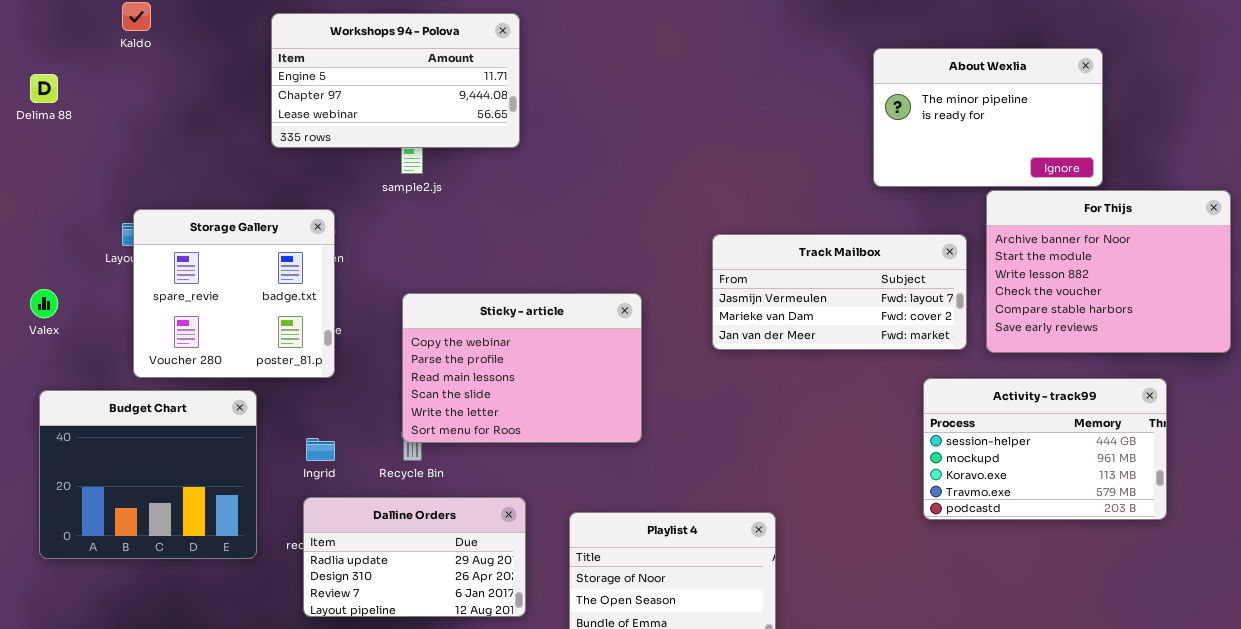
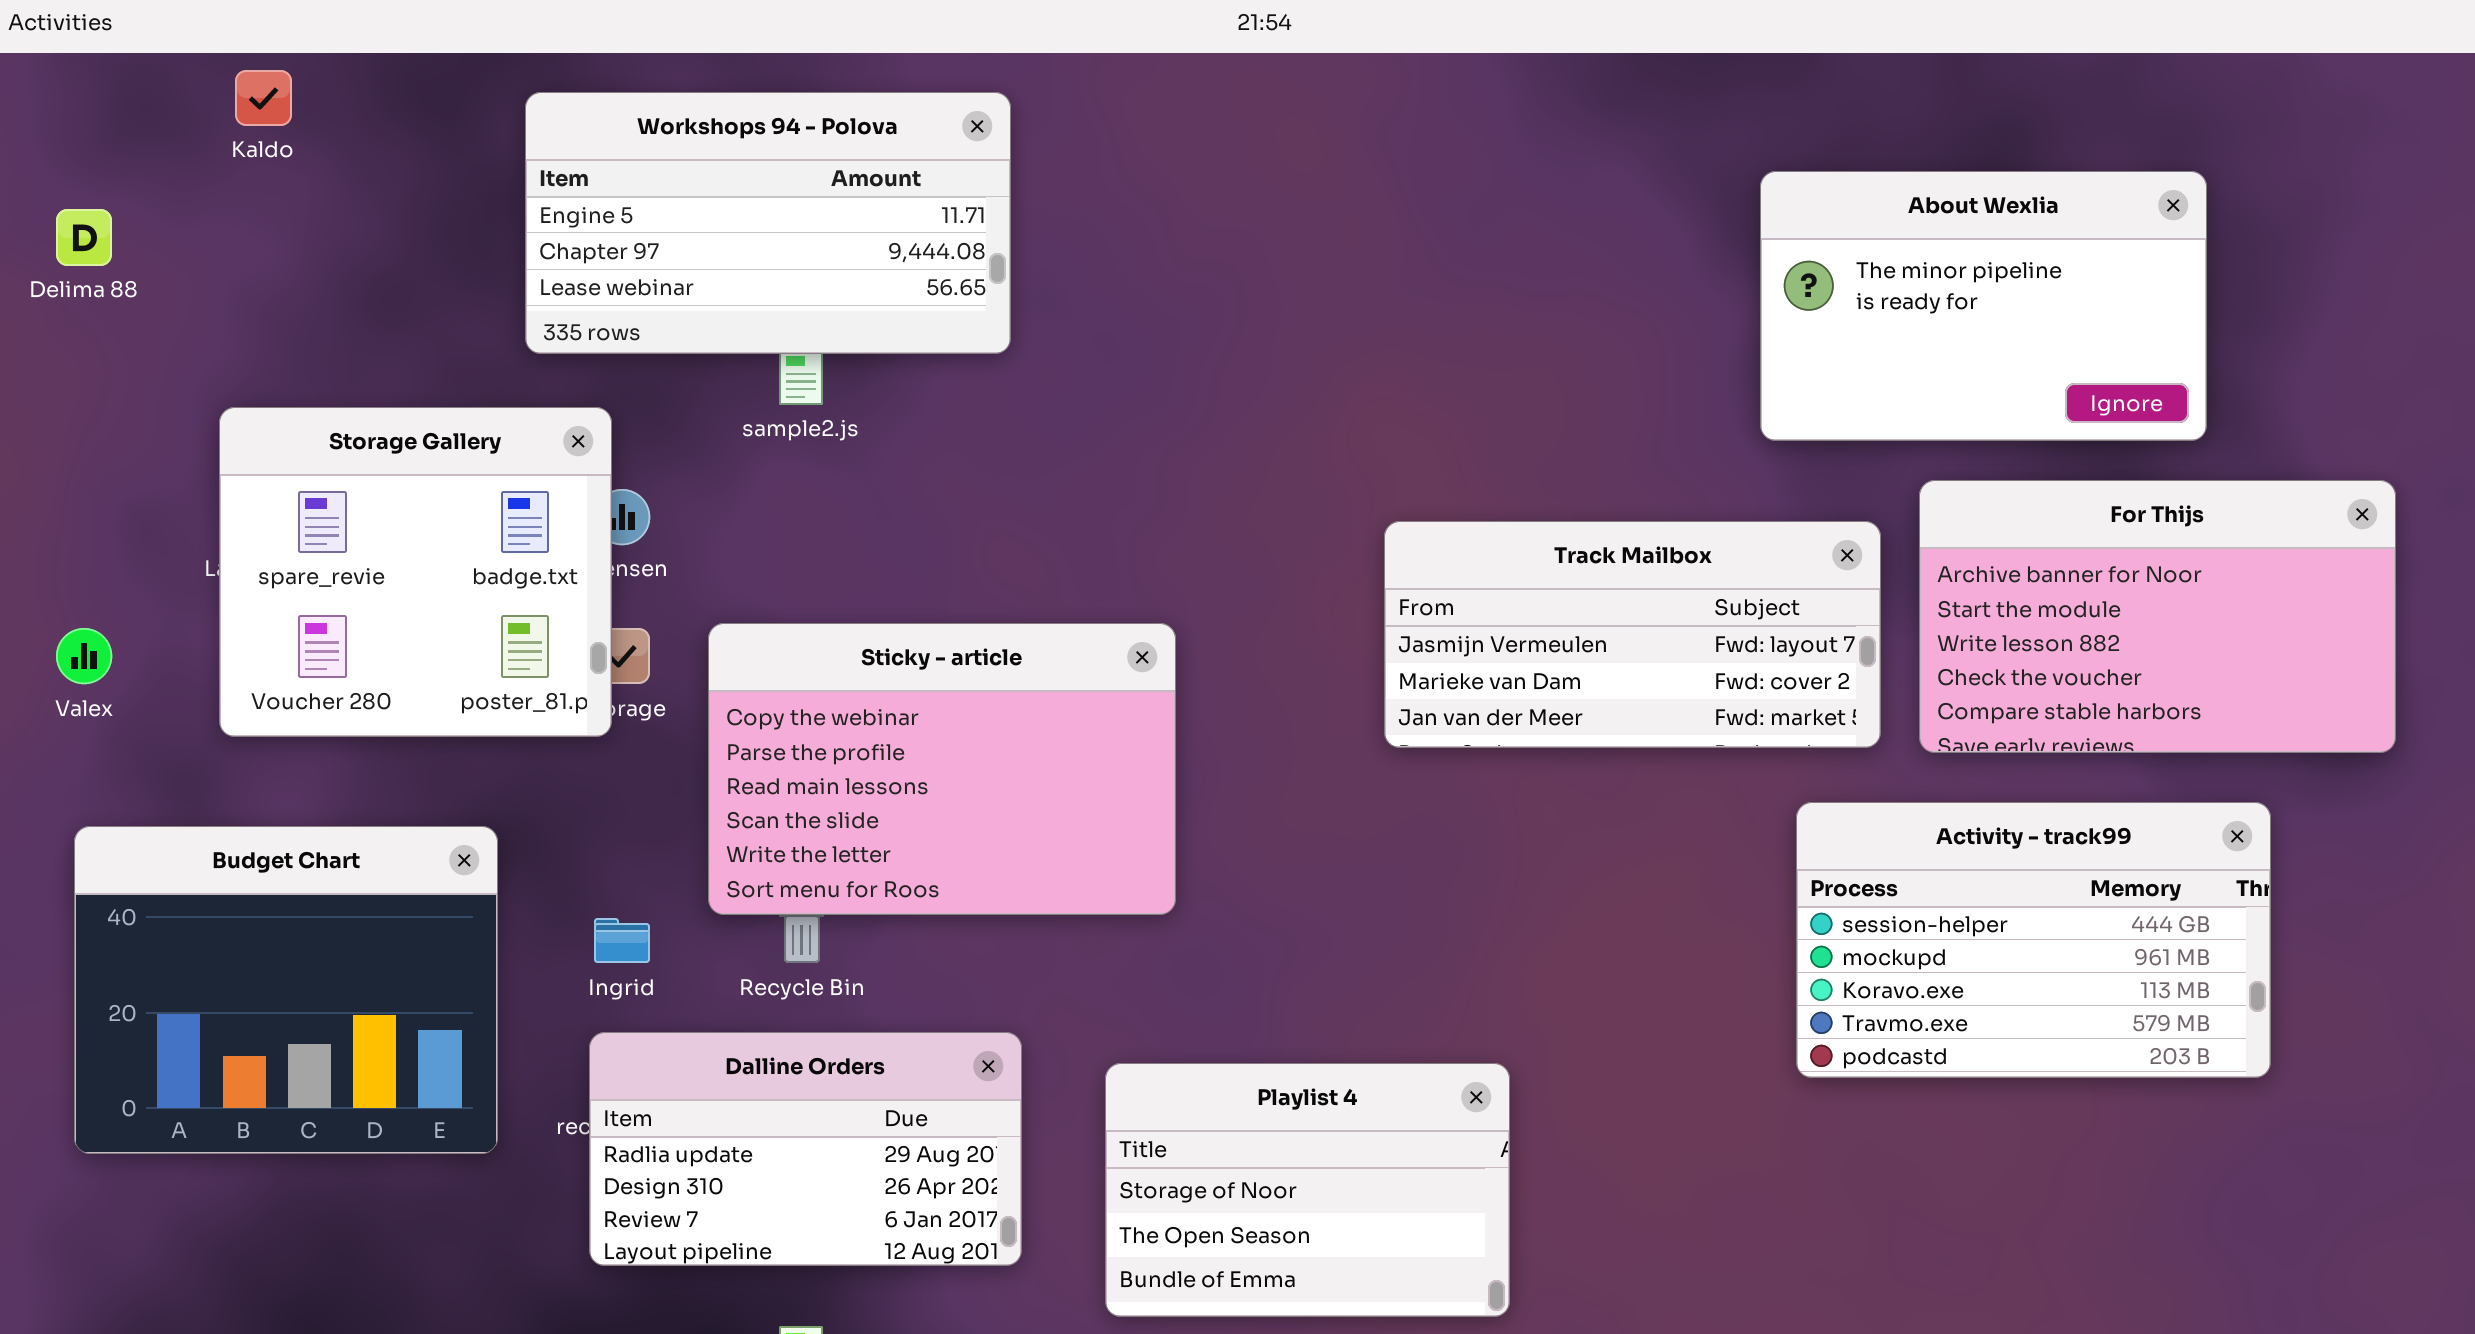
About Wexlia: [873,48,1103,187] -> [1760,171,2207,441], moved
For Thijs: [986,190,1231,353] -> [1919,480,2396,753], resized
Storage Gallery: [133,209,335,378] -> [219,407,612,737], moved
Sticky - article: [402,293,642,443] -> [708,623,1176,915], moved

